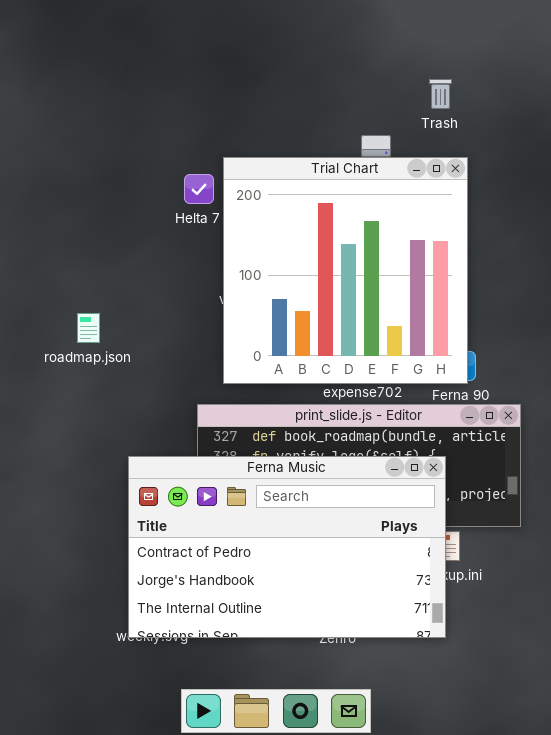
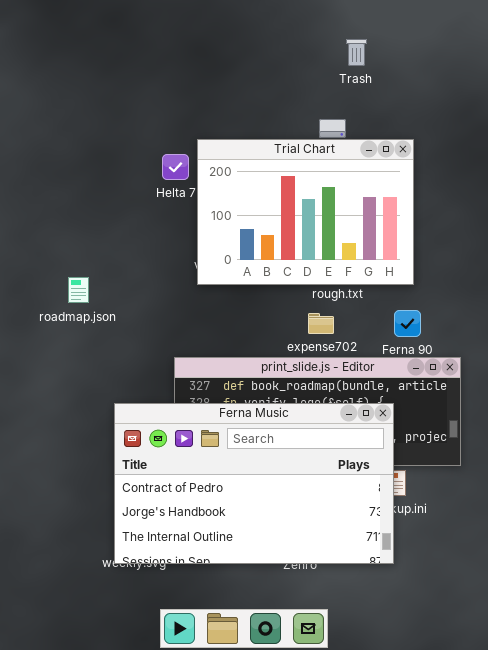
Trash: [429,79,452,109] -> [346,39,367,66], moved
Trial Chart: [223,157,468,384] -> [197,139,414,285], resized

